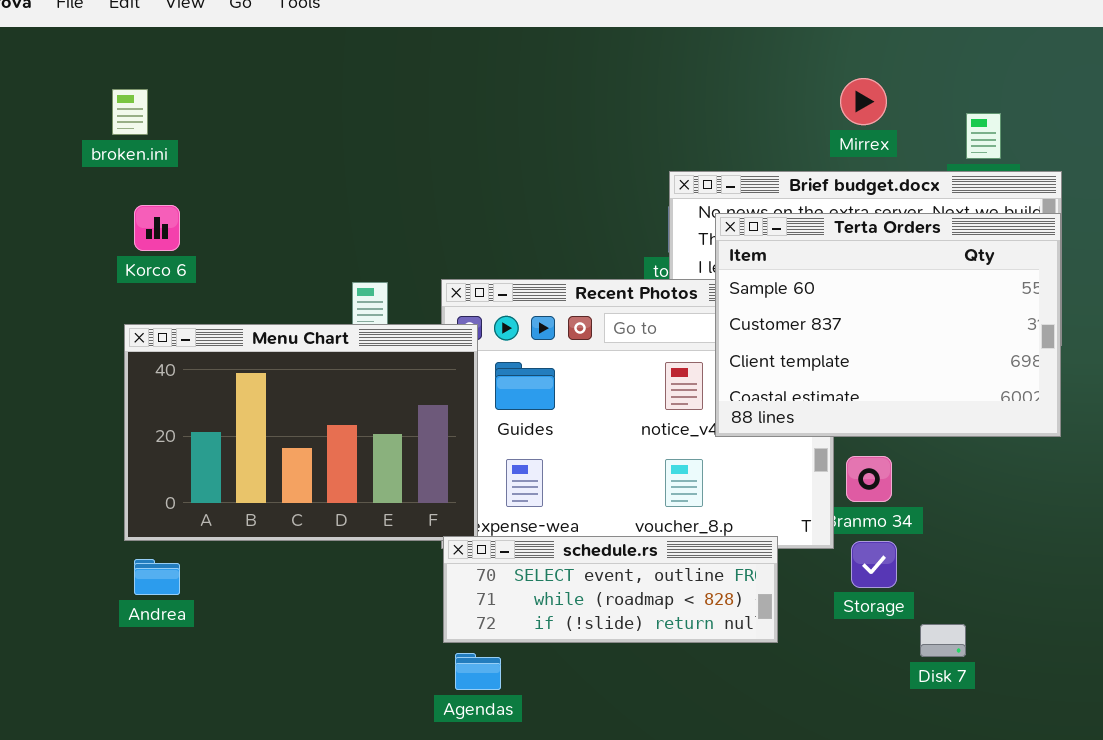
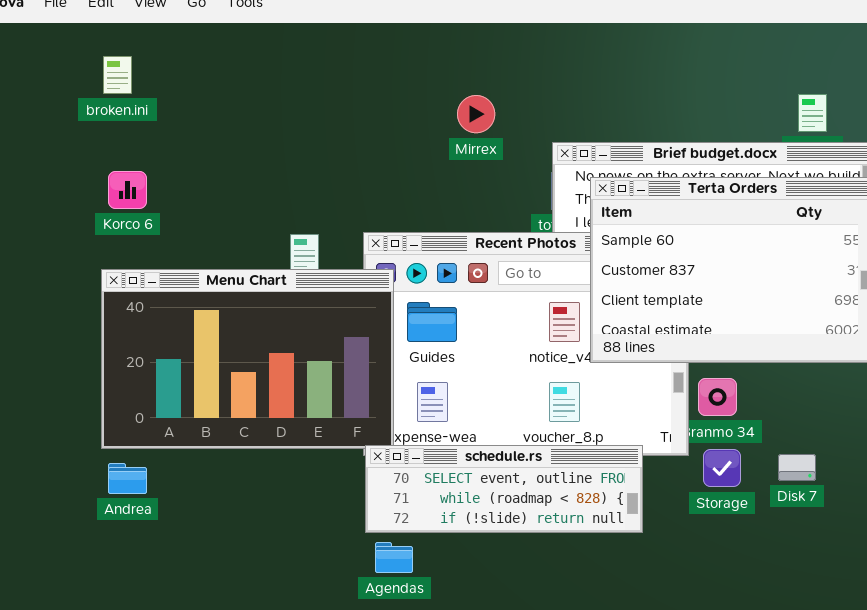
Mirrex: [840,78,887,125] -> [457,95,495,133], moved
broken.ini: [112,89,148,135] -> [103,56,132,94], moved
Disk 7: [920,624,966,657] -> [778,454,816,481], moved

